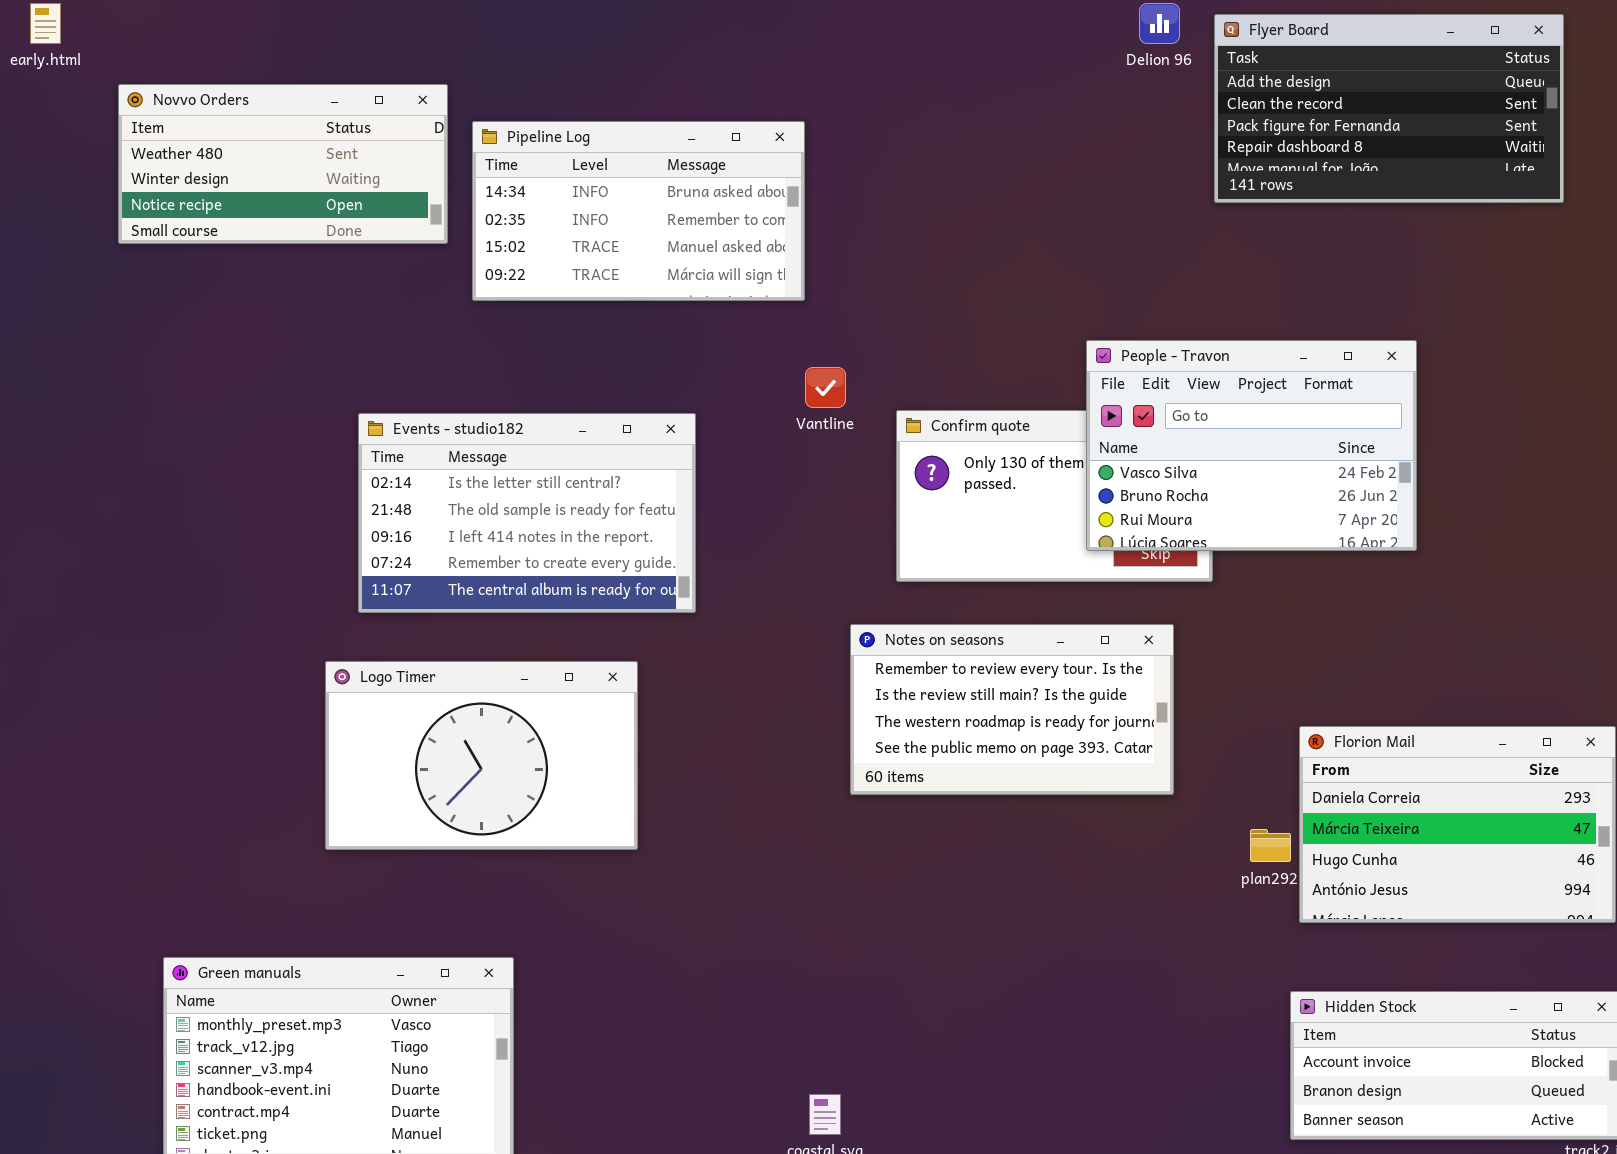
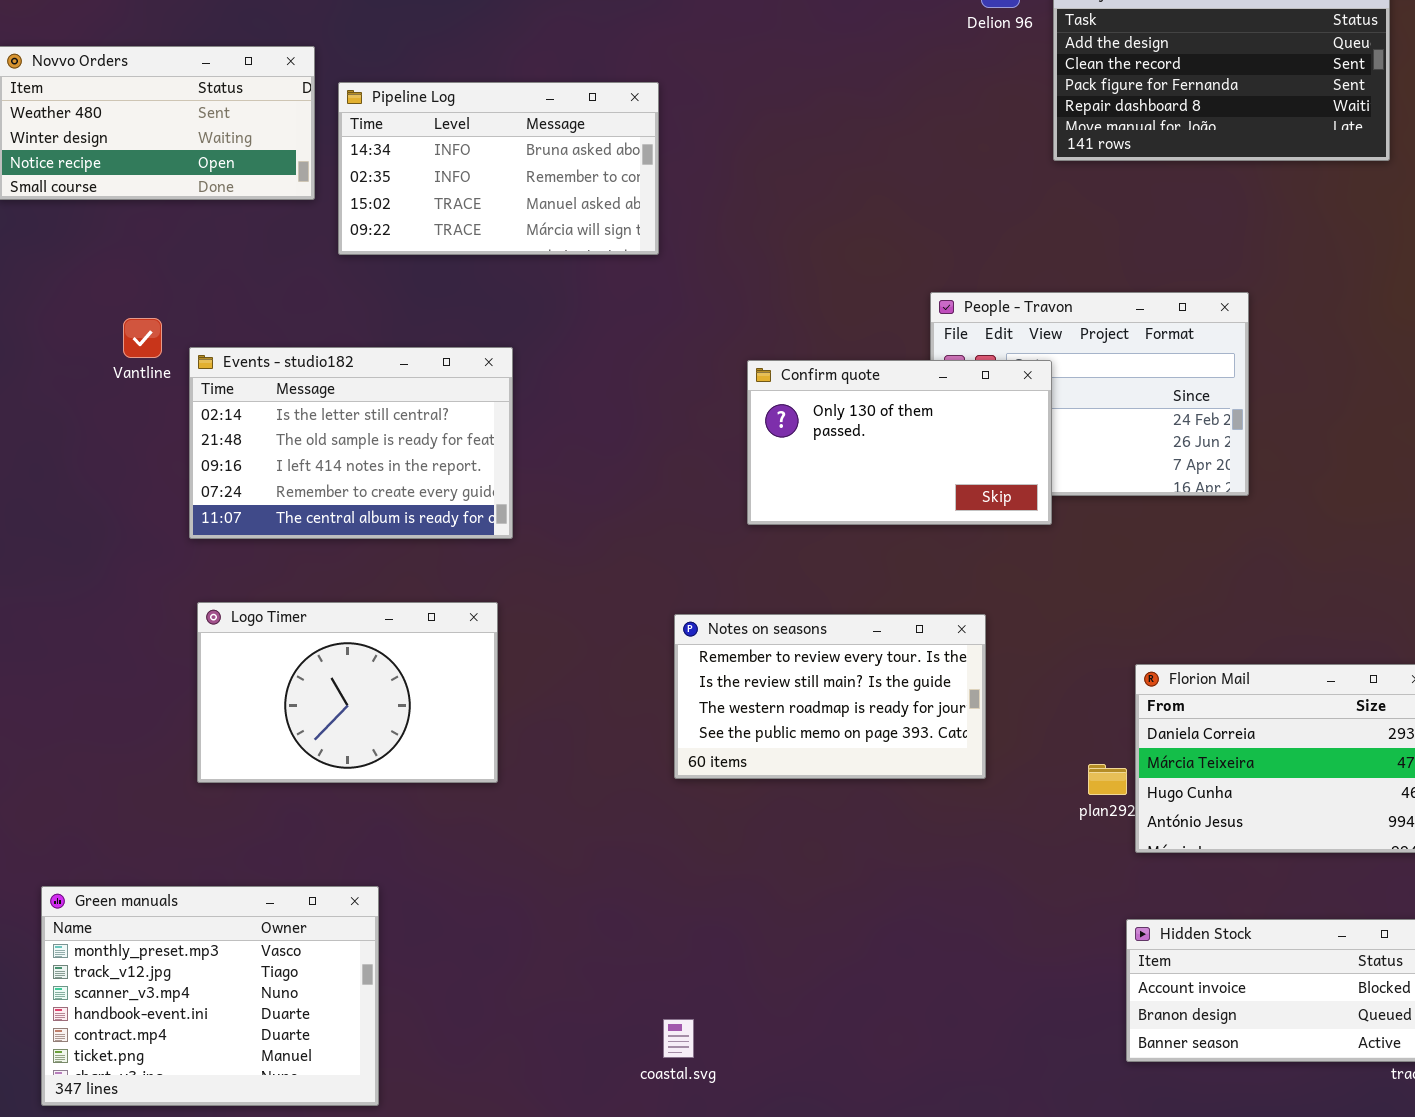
Vantline: [805,367,846,408] -> [123,318,162,358], moved
Confirm quote: [896,410,1213,582] -> [747,360,1052,525], raised
Events - studio182: [358,413,696,613] -> [189,347,513,539], moved
Notes on seasons: [850,624,1174,795] -> [674,614,986,779], moved

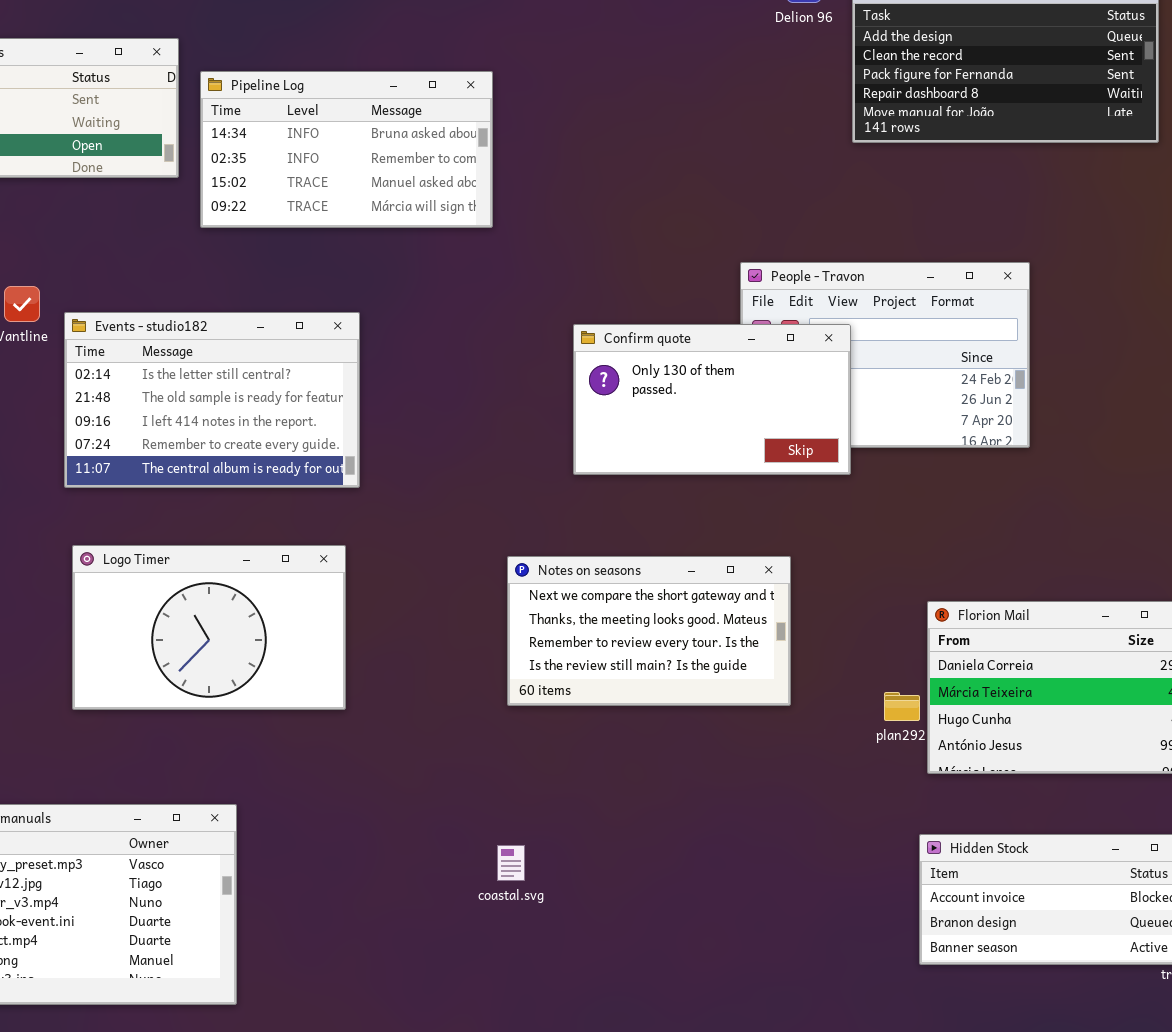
Notes on seasons: [674,614,986,779] -> [507,556,791,706], scrolled up 2 rows
coastal.svg: [663,1019,694,1058] -> [497,845,525,881], moved

